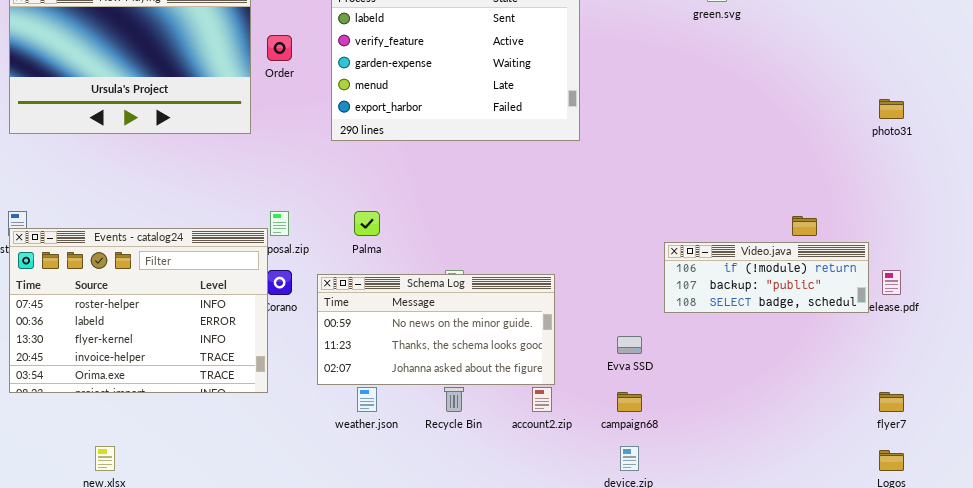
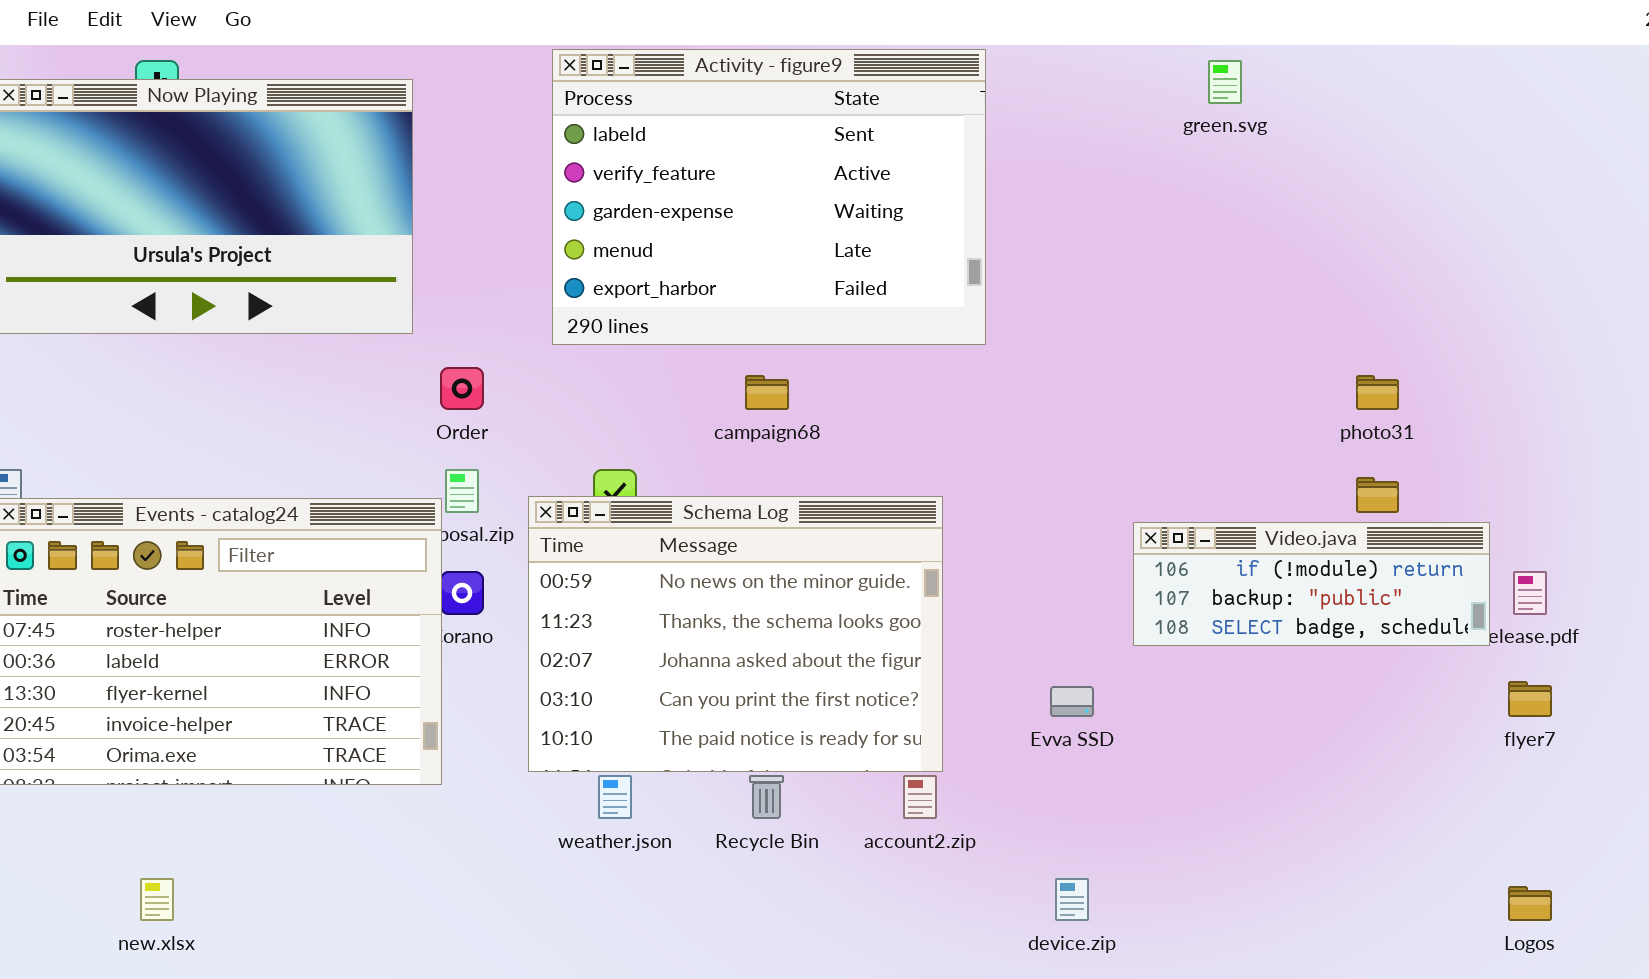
Order: [267,35,292,61] -> [440,367,484,410], moved
photo31: [879,99,904,119] -> [1356,375,1399,410], moved
Schema Log: [317,274,555,385] -> [528,496,943,772], resized
campaign68: [617,392,642,412] -> [745,375,789,410], moved
flyer7: [879,392,904,412] -> [1508,681,1552,717], moved

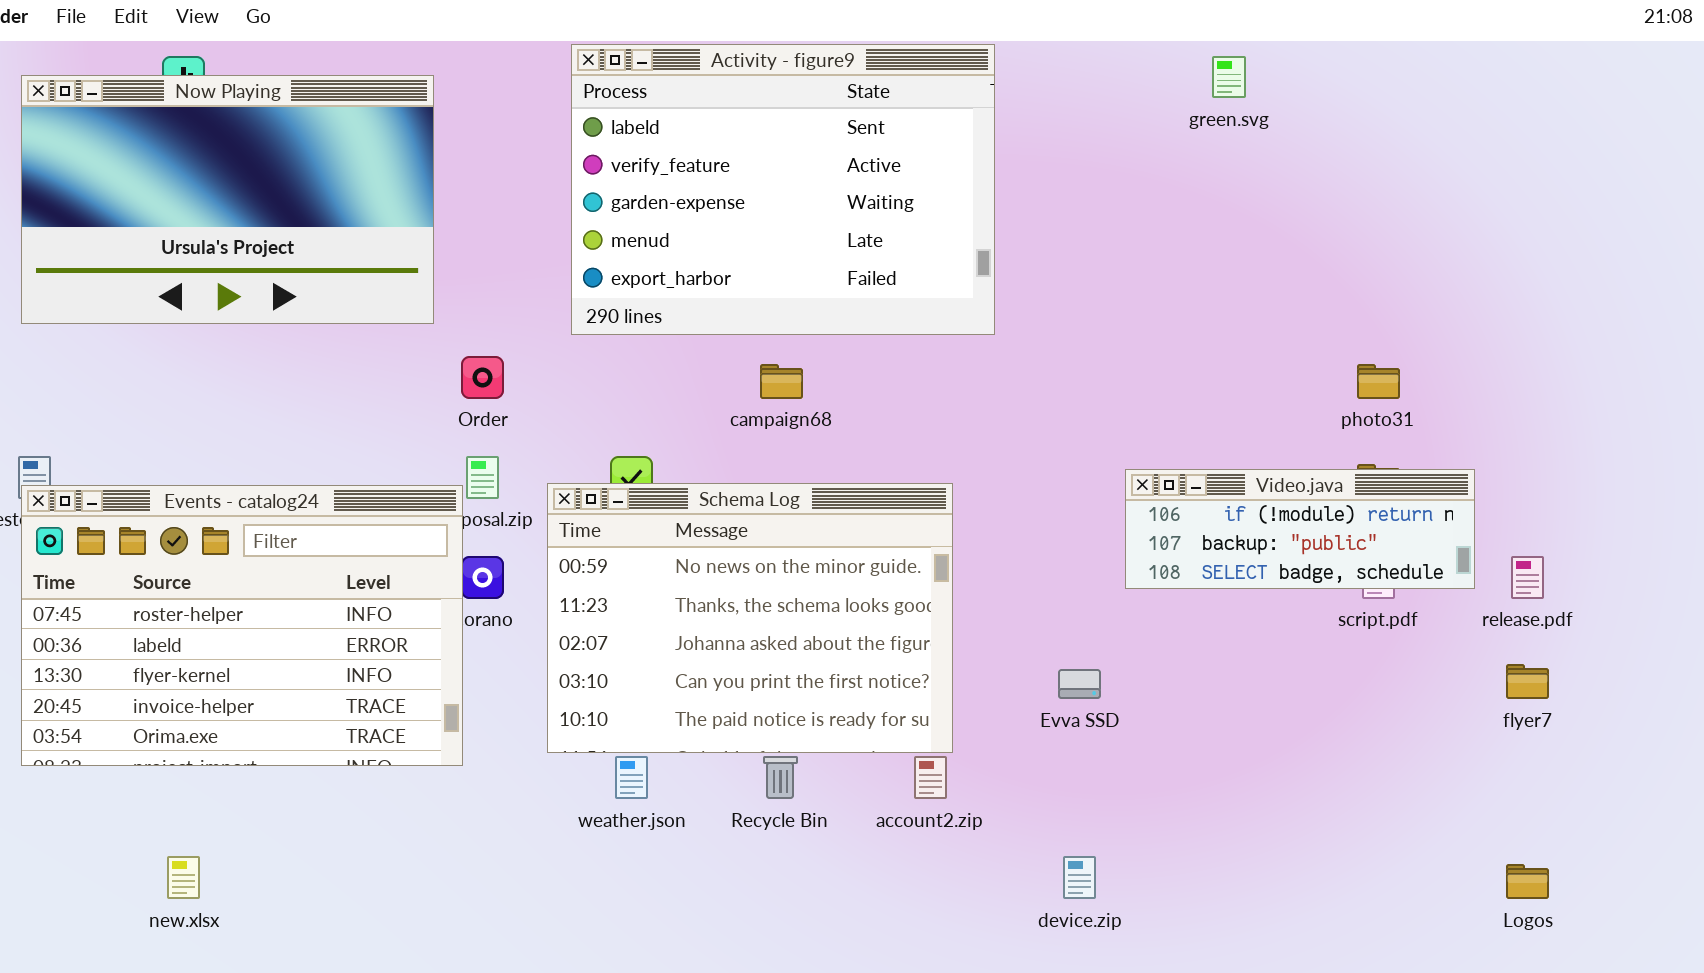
Video.java: [1133,522,1490,646] -> [1125,469,1475,589], moved

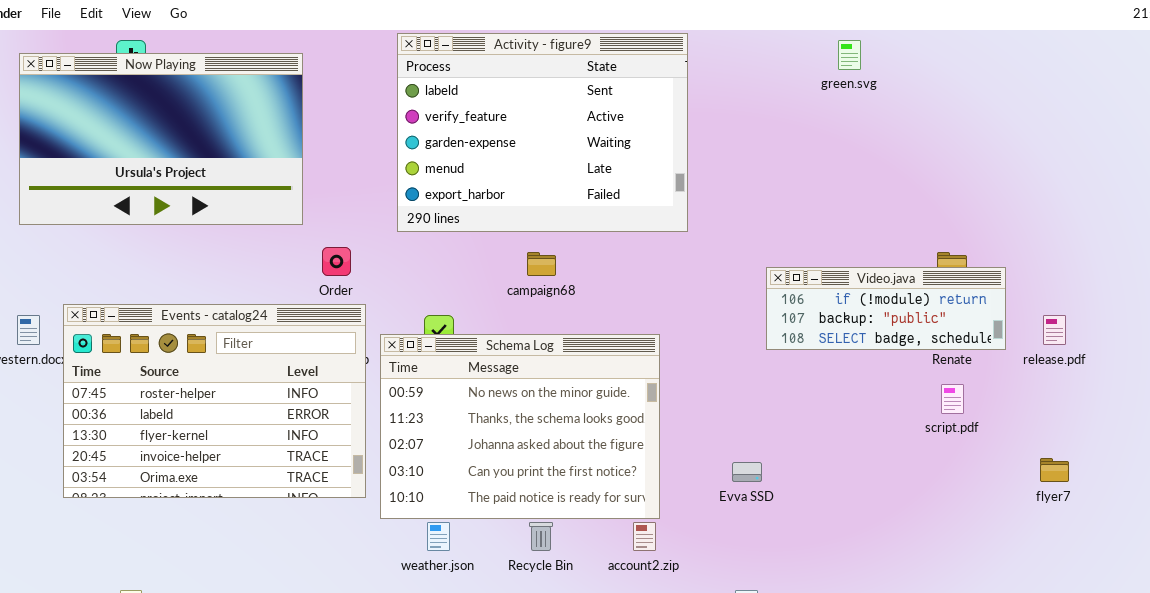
Video.java: [1125,469,1475,589] -> [766,267,1006,350], moved
Events - catalog24: [21,485,463,766] -> [63,304,366,498], moved
release.pdf: [1511,556,1544,599] -> [1043,315,1066,345], moved

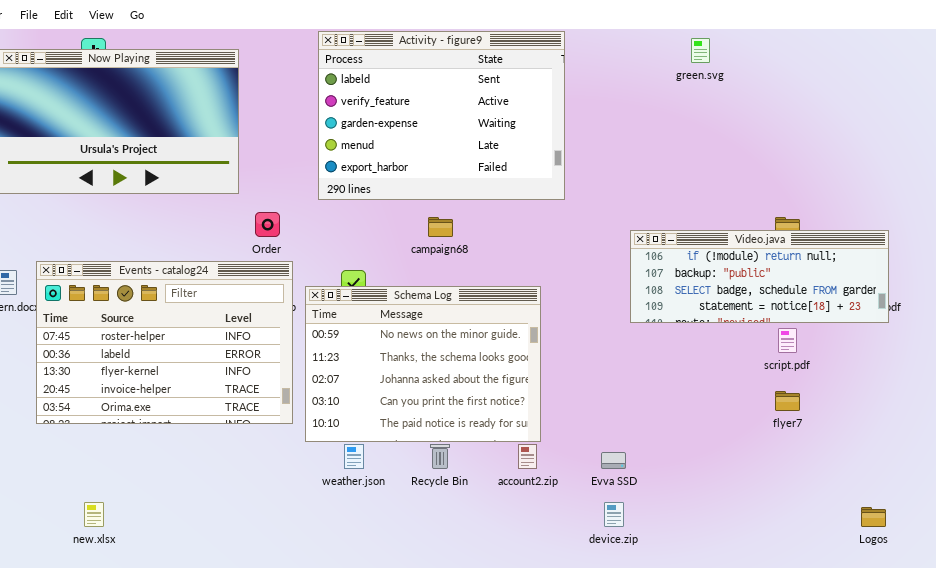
Video.java: [766,267,1006,350] -> [630,230,889,323], resized
flyer7: [1040,458,1069,482] -> [775,391,800,411], moved
Evva SSD: [732,462,762,482] -> [601,452,626,469], moved

